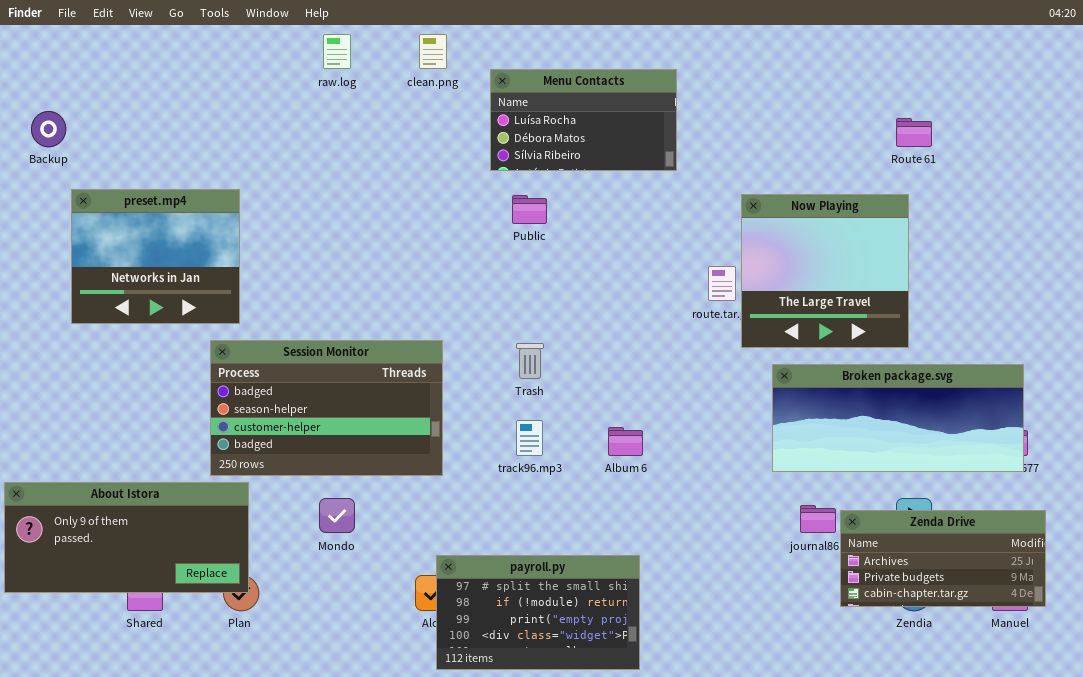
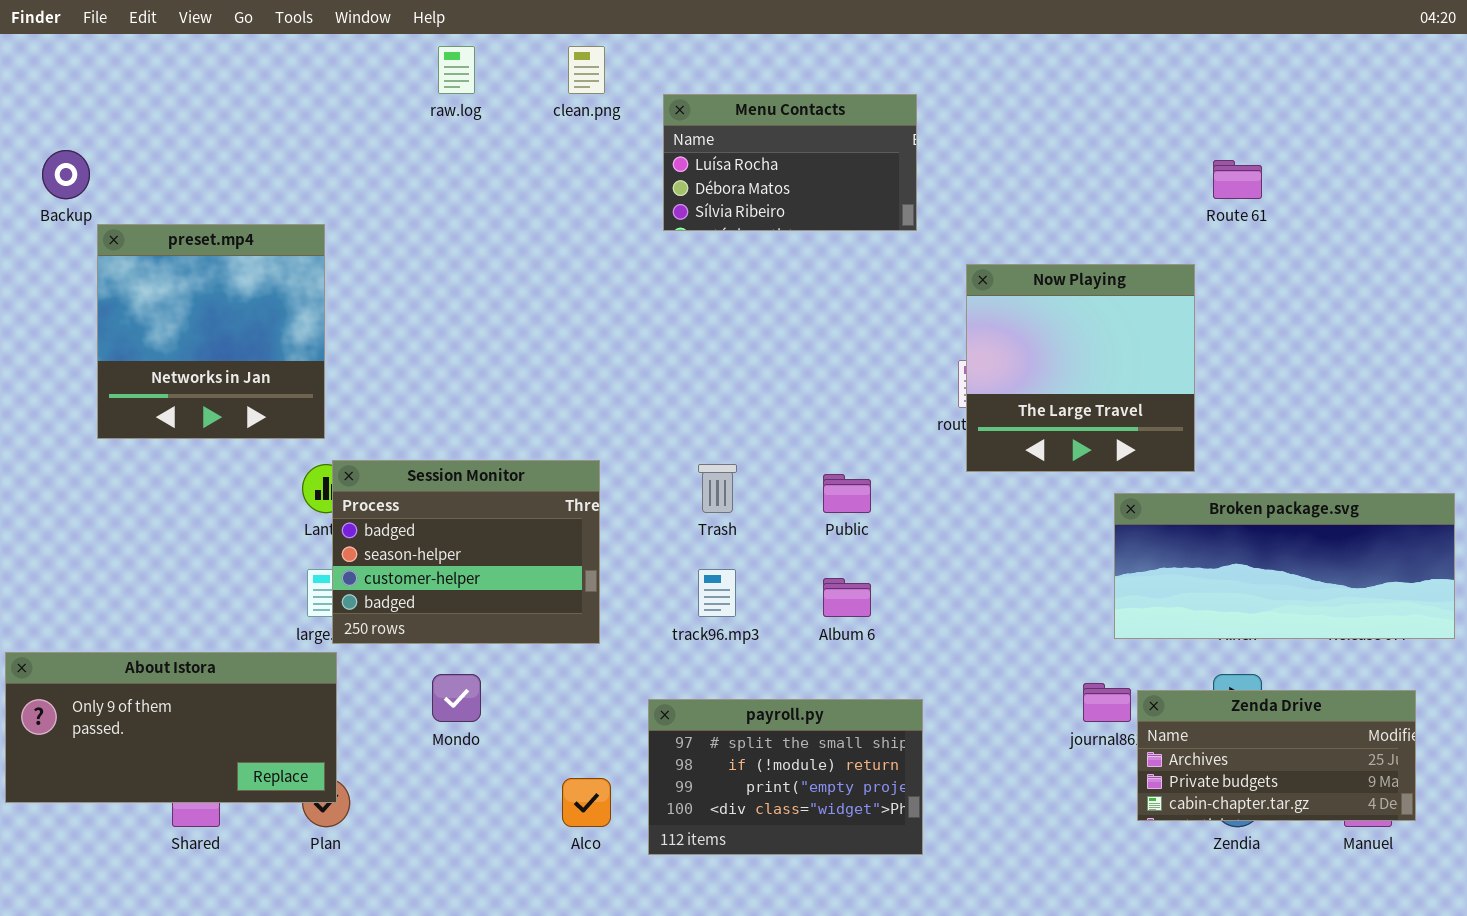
preset.mp4: [71,189,240,324] -> [97,224,325,439], resized
Now Playing: [741,194,909,348] -> [966,264,1195,472], moved
Public: [512,195,547,224] -> [823,474,871,513], moved
Session Monitor: [210,340,443,476] -> [332,460,600,644], resized
Broken package.svg: [772,364,1024,472] -> [1114,493,1455,639], moved
payroll.py: [436,555,640,670] -> [648,699,923,855], moved

